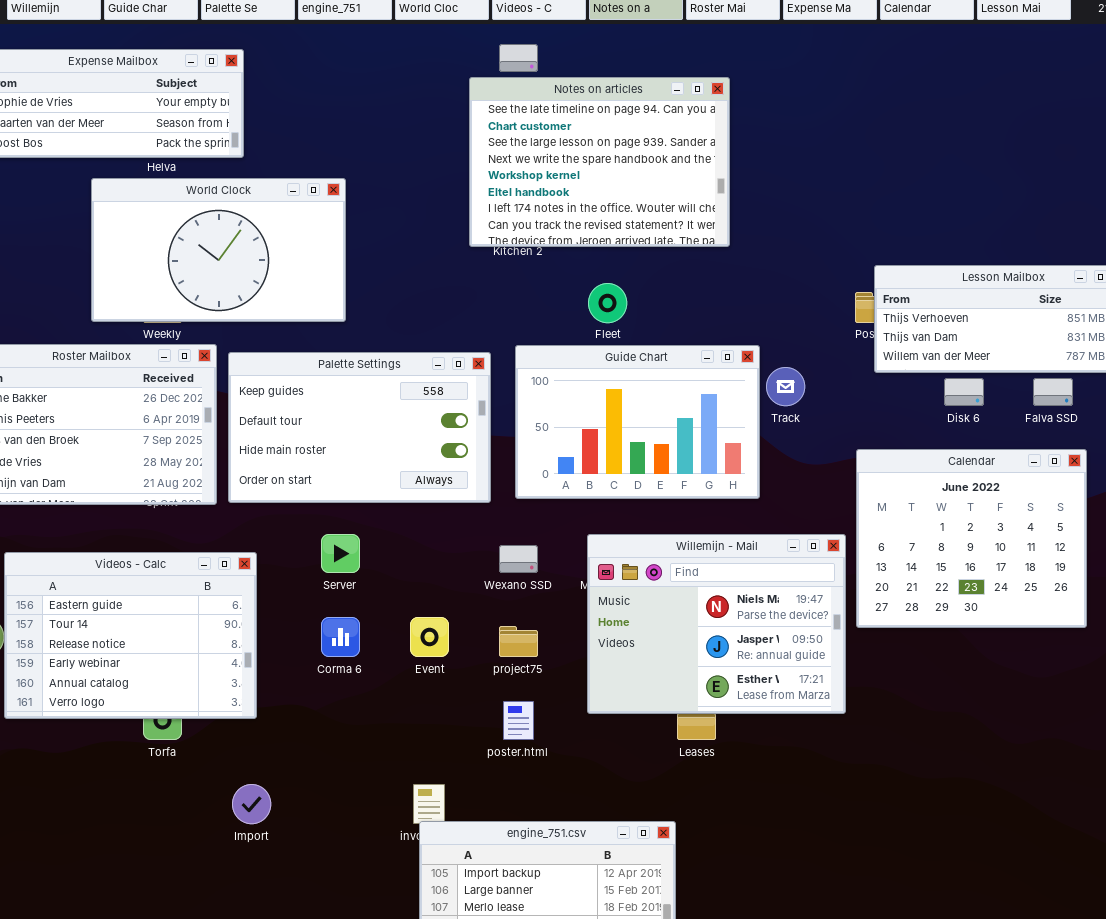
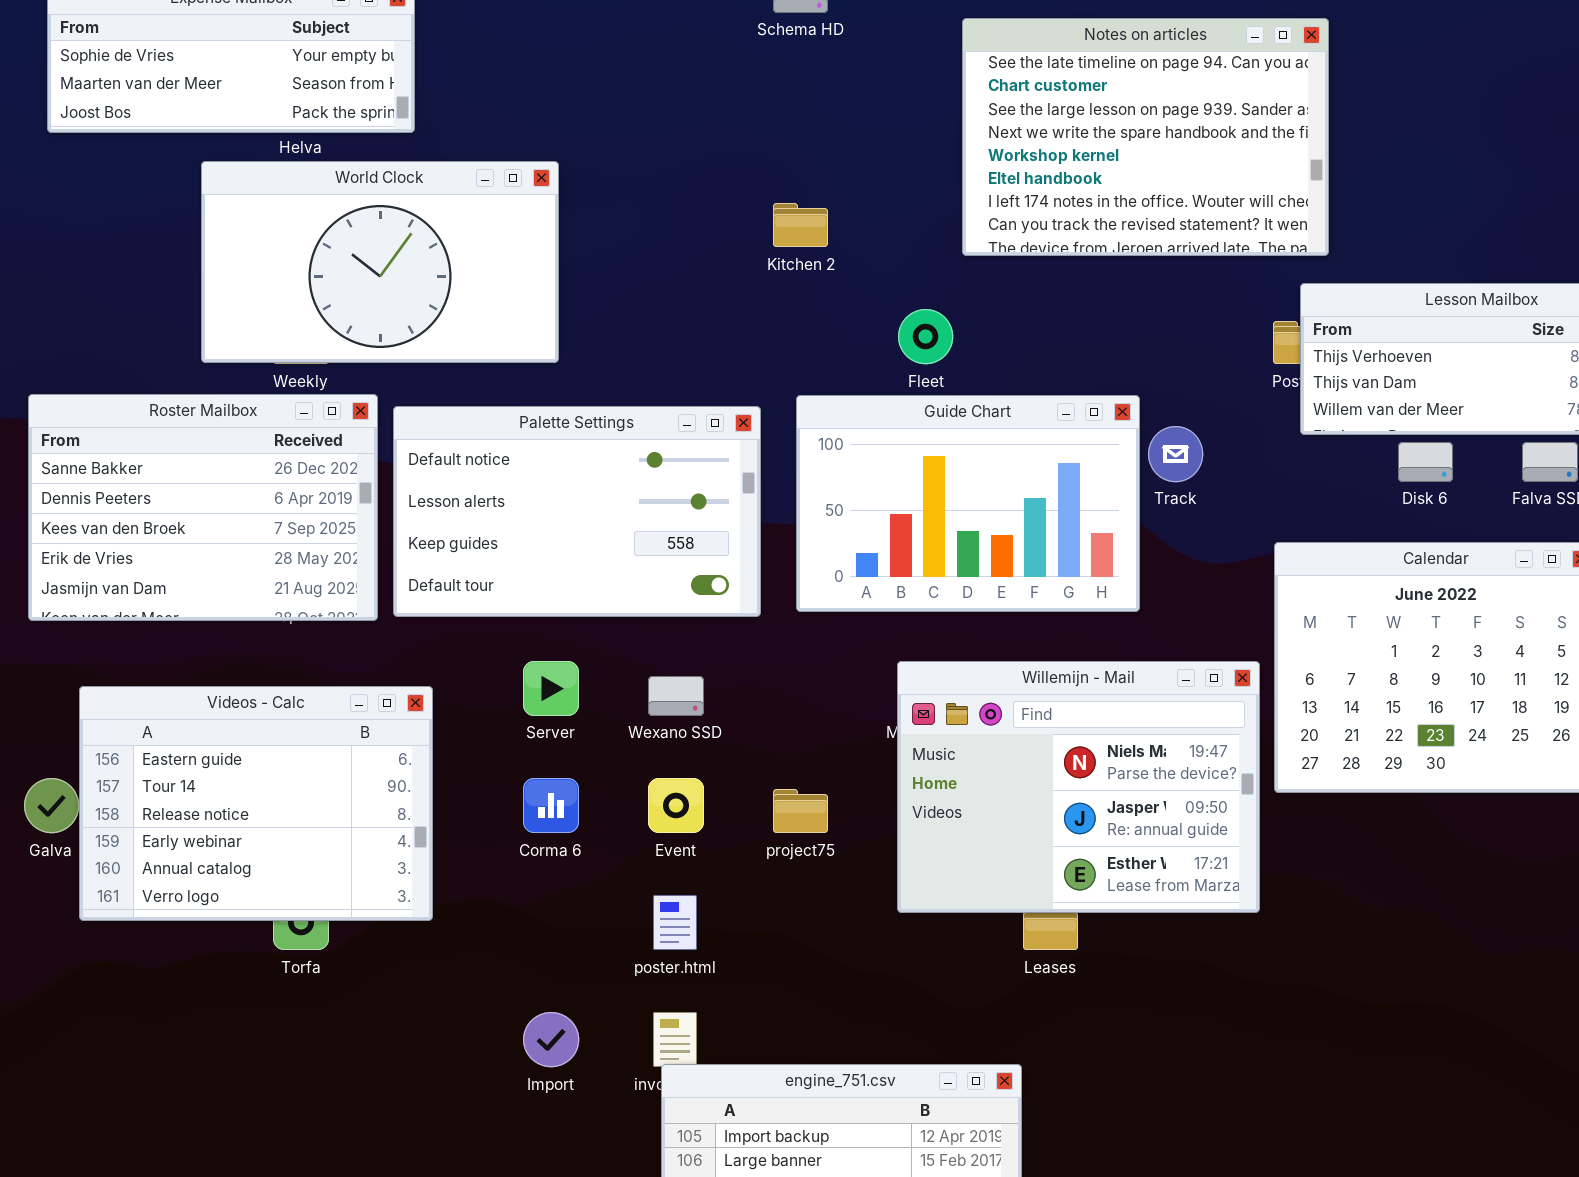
Notes on articles: [469,77,730,247] -> [962,18,1329,256], moved
Palette Settings: [228,352,491,503] -> [393,406,761,617], scrolled up 2 rows
Wexano SSD: [499,545,538,573] -> [648,676,704,716], moved
poster.html: [503,701,534,740] -> [653,895,697,950], moved
Import: [232,784,271,824] -> [523,1012,579,1067], moved

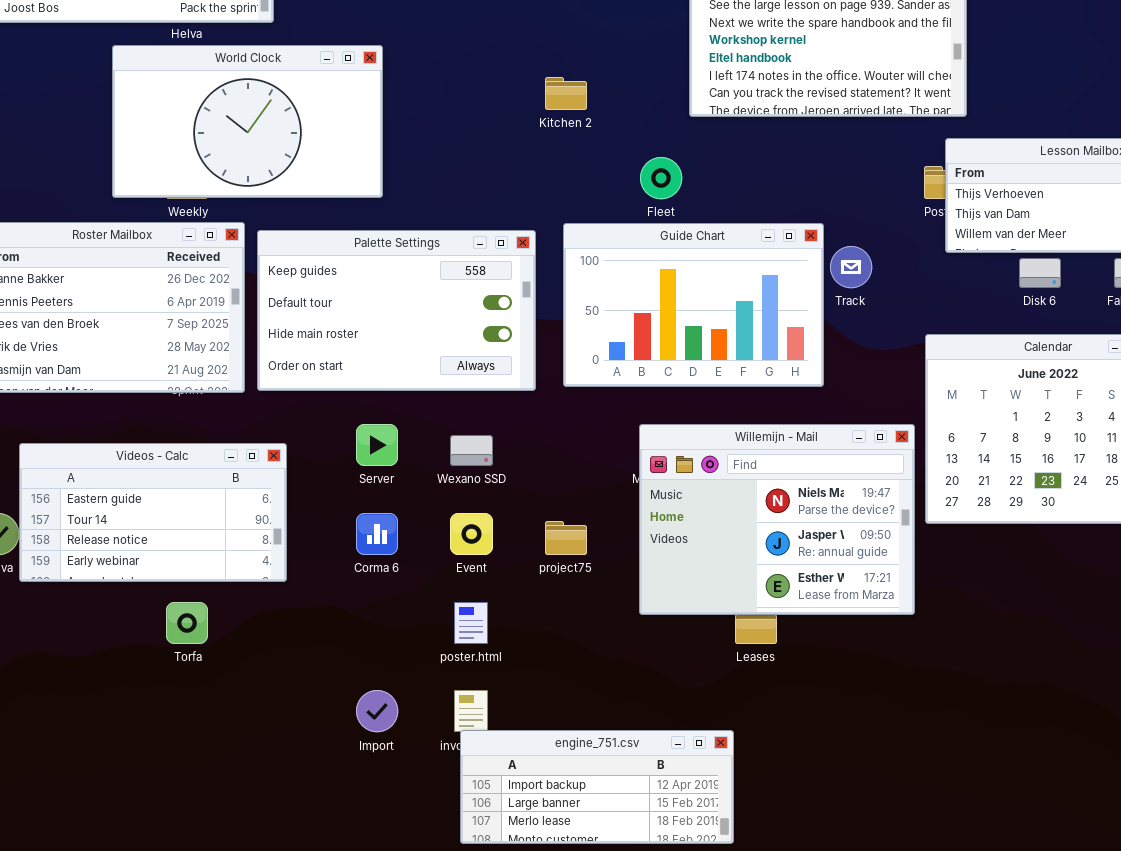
Palette Settings: [393,406,761,617] -> [257,230,536,391], scrolled down 2 rows
Videos - Calc: [79,686,433,921] -> [19,443,287,582], resized

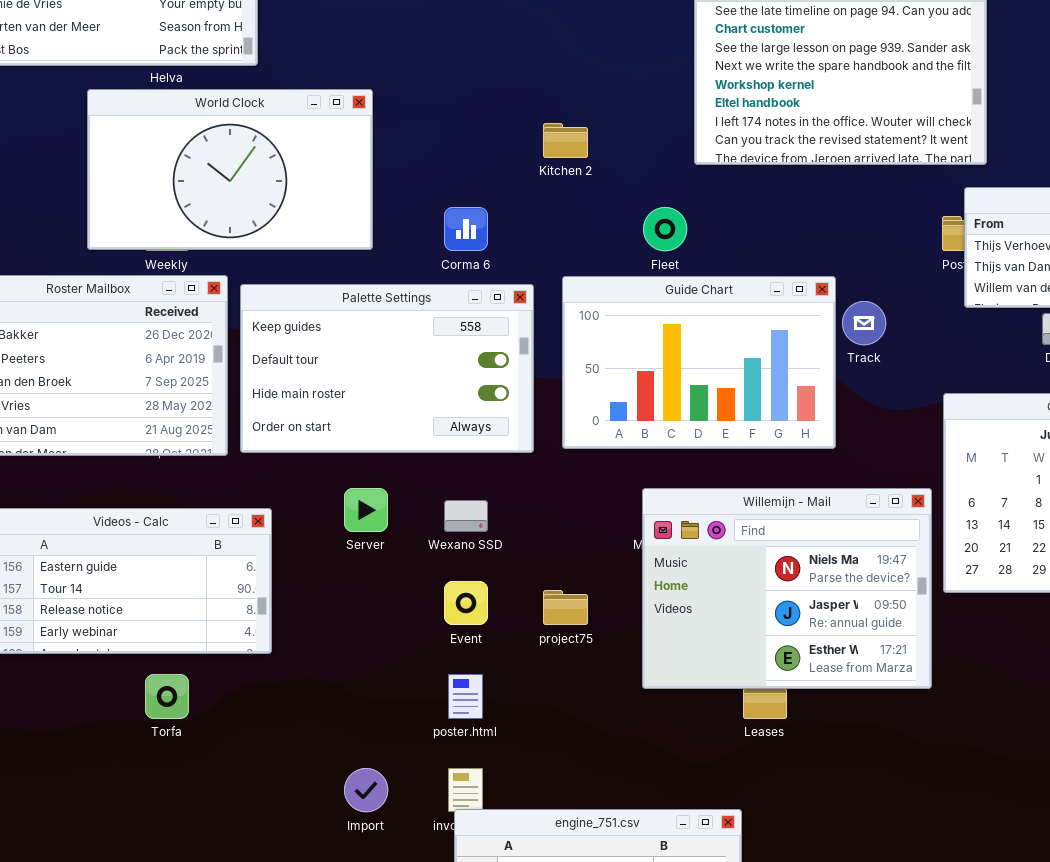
Corma 6: [356,513,398,555] -> [444,207,488,251], moved

